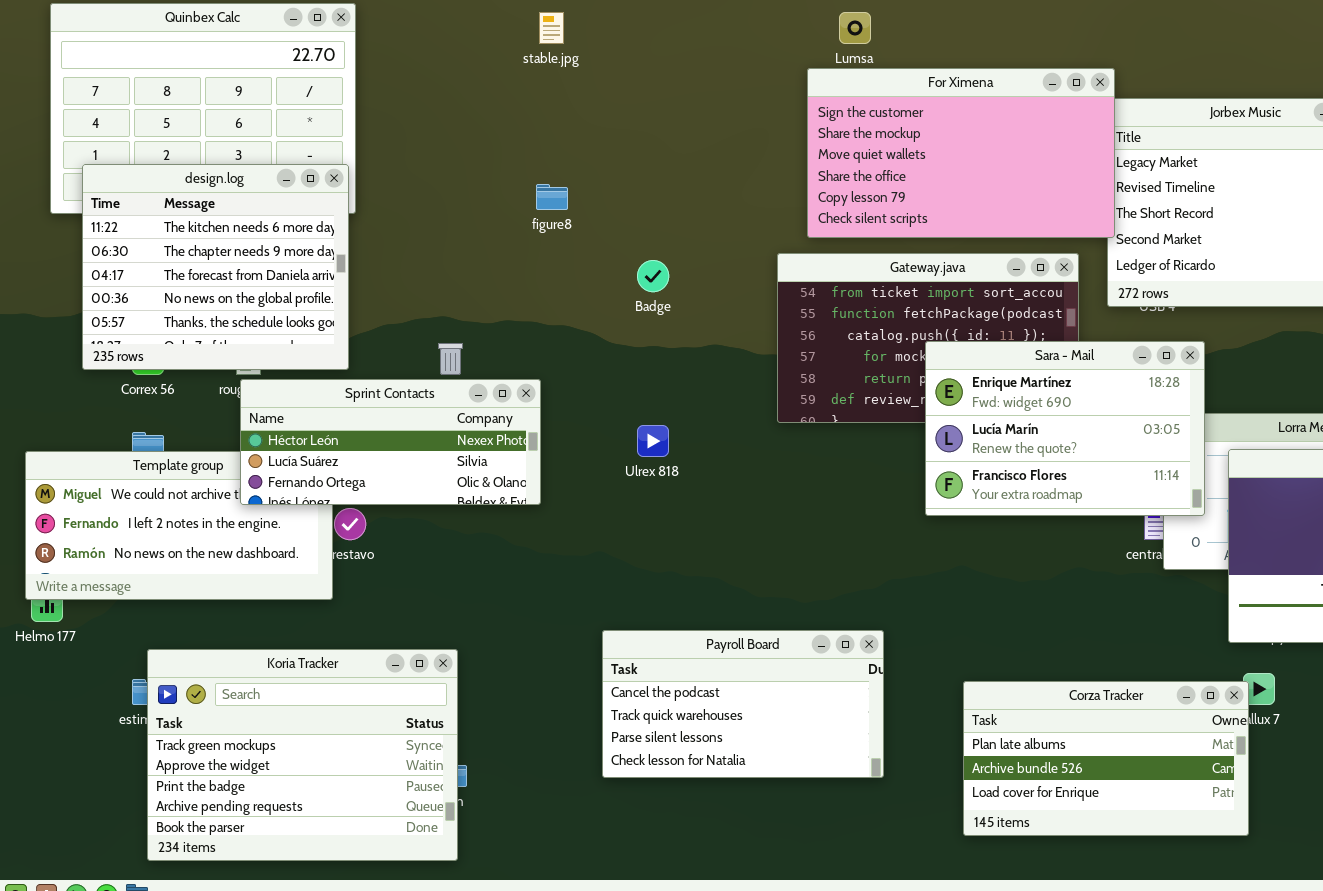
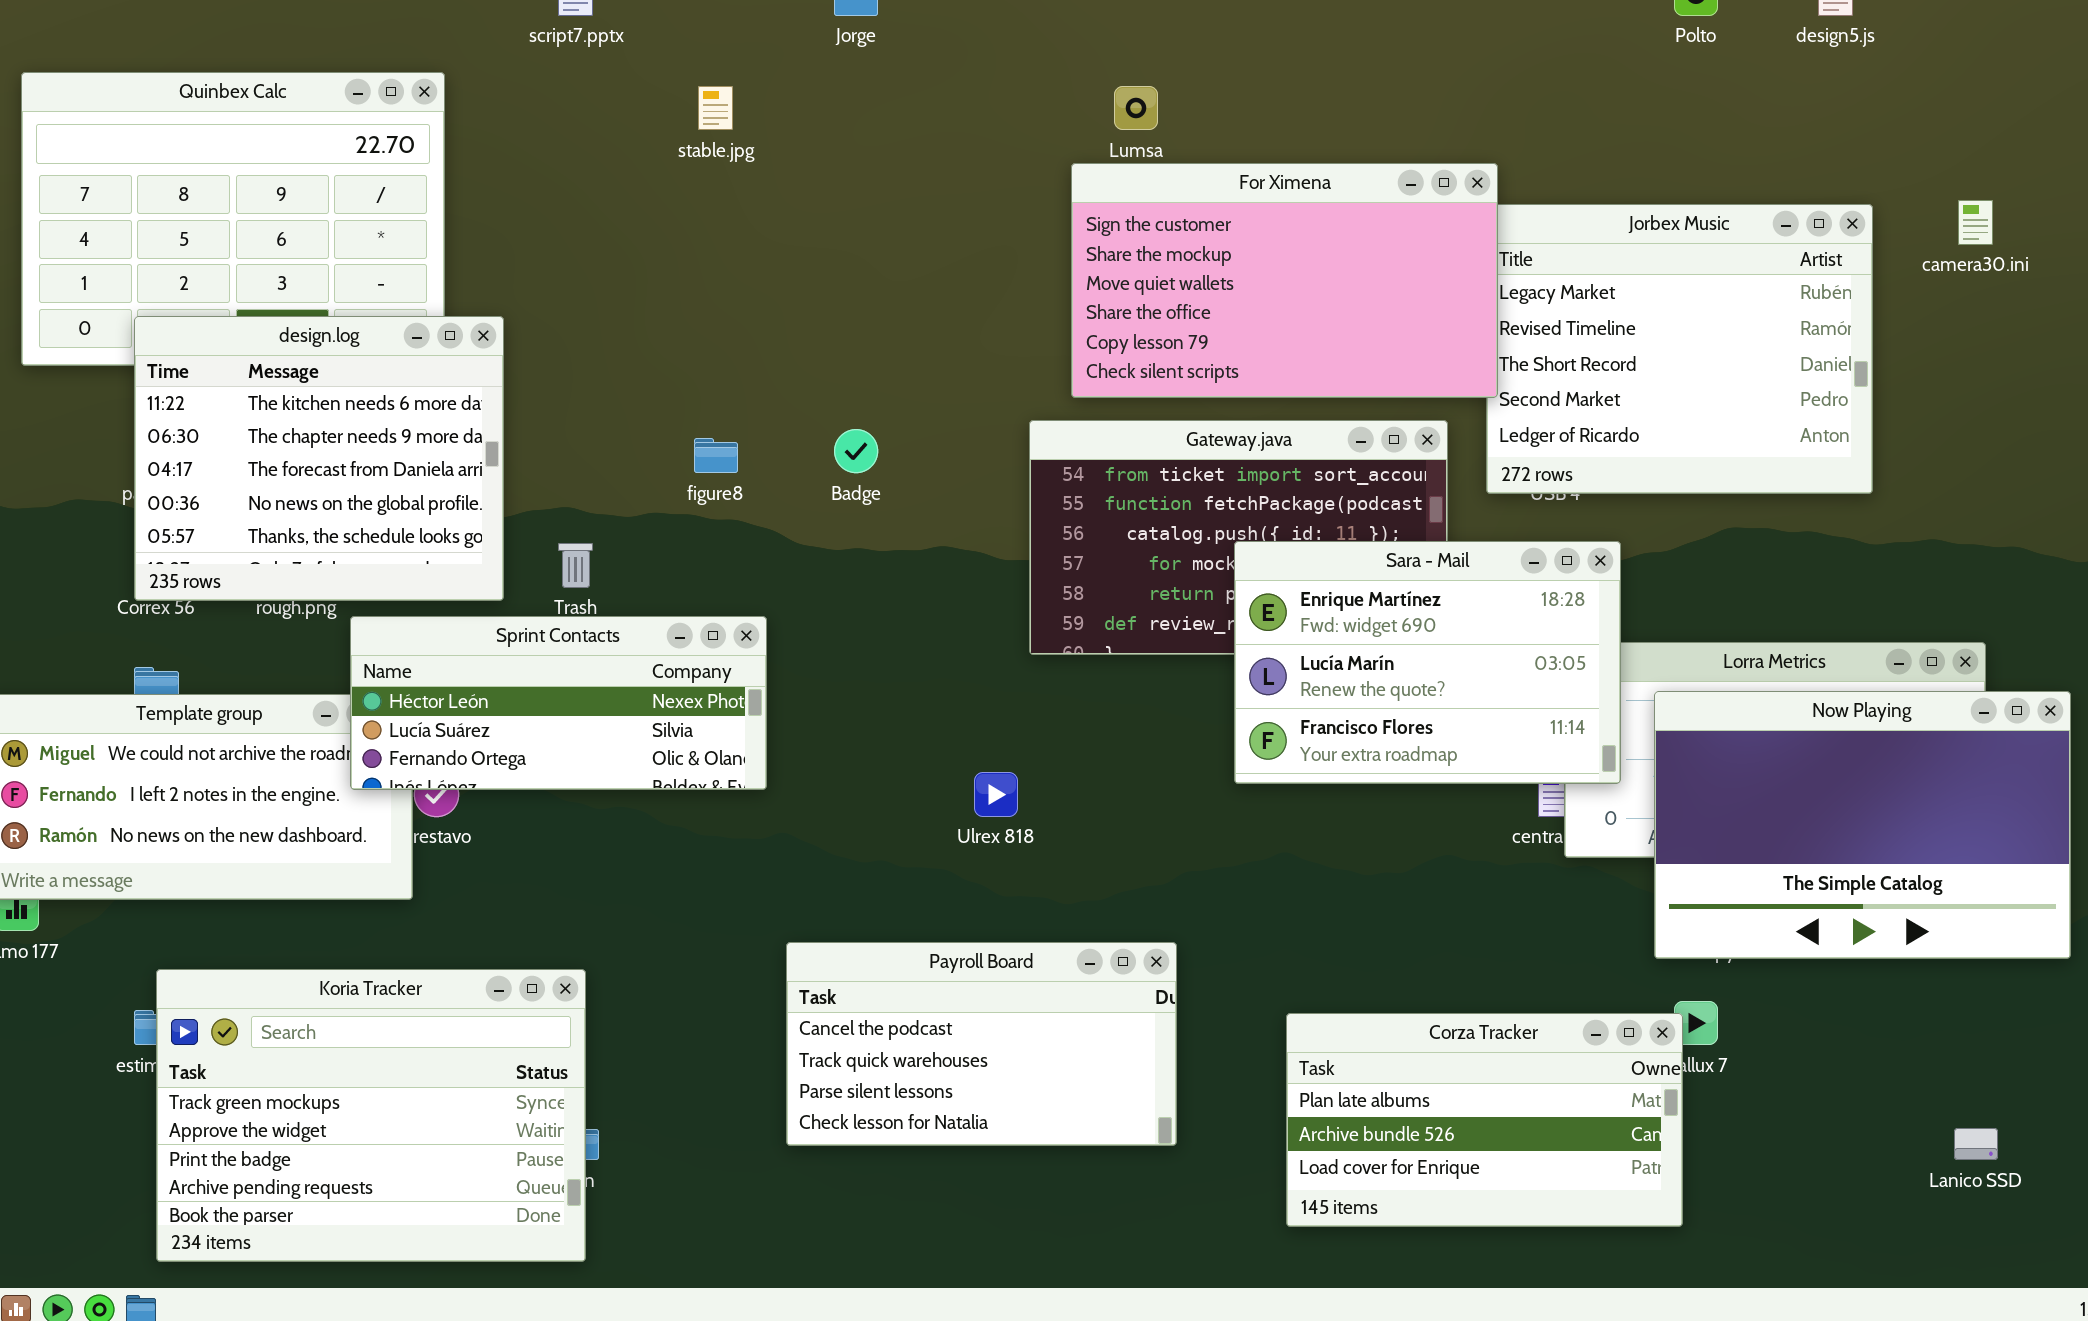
design.log: [82,164,349,370] -> [134,316,504,601], moved
figure8: [536,184,568,210] -> [694,438,738,473], moved
Sprint Contacts: [240,379,541,505] -> [350,616,767,790], moved
Ulrex 818: [637,425,669,457] -> [974,772,1018,817], moved

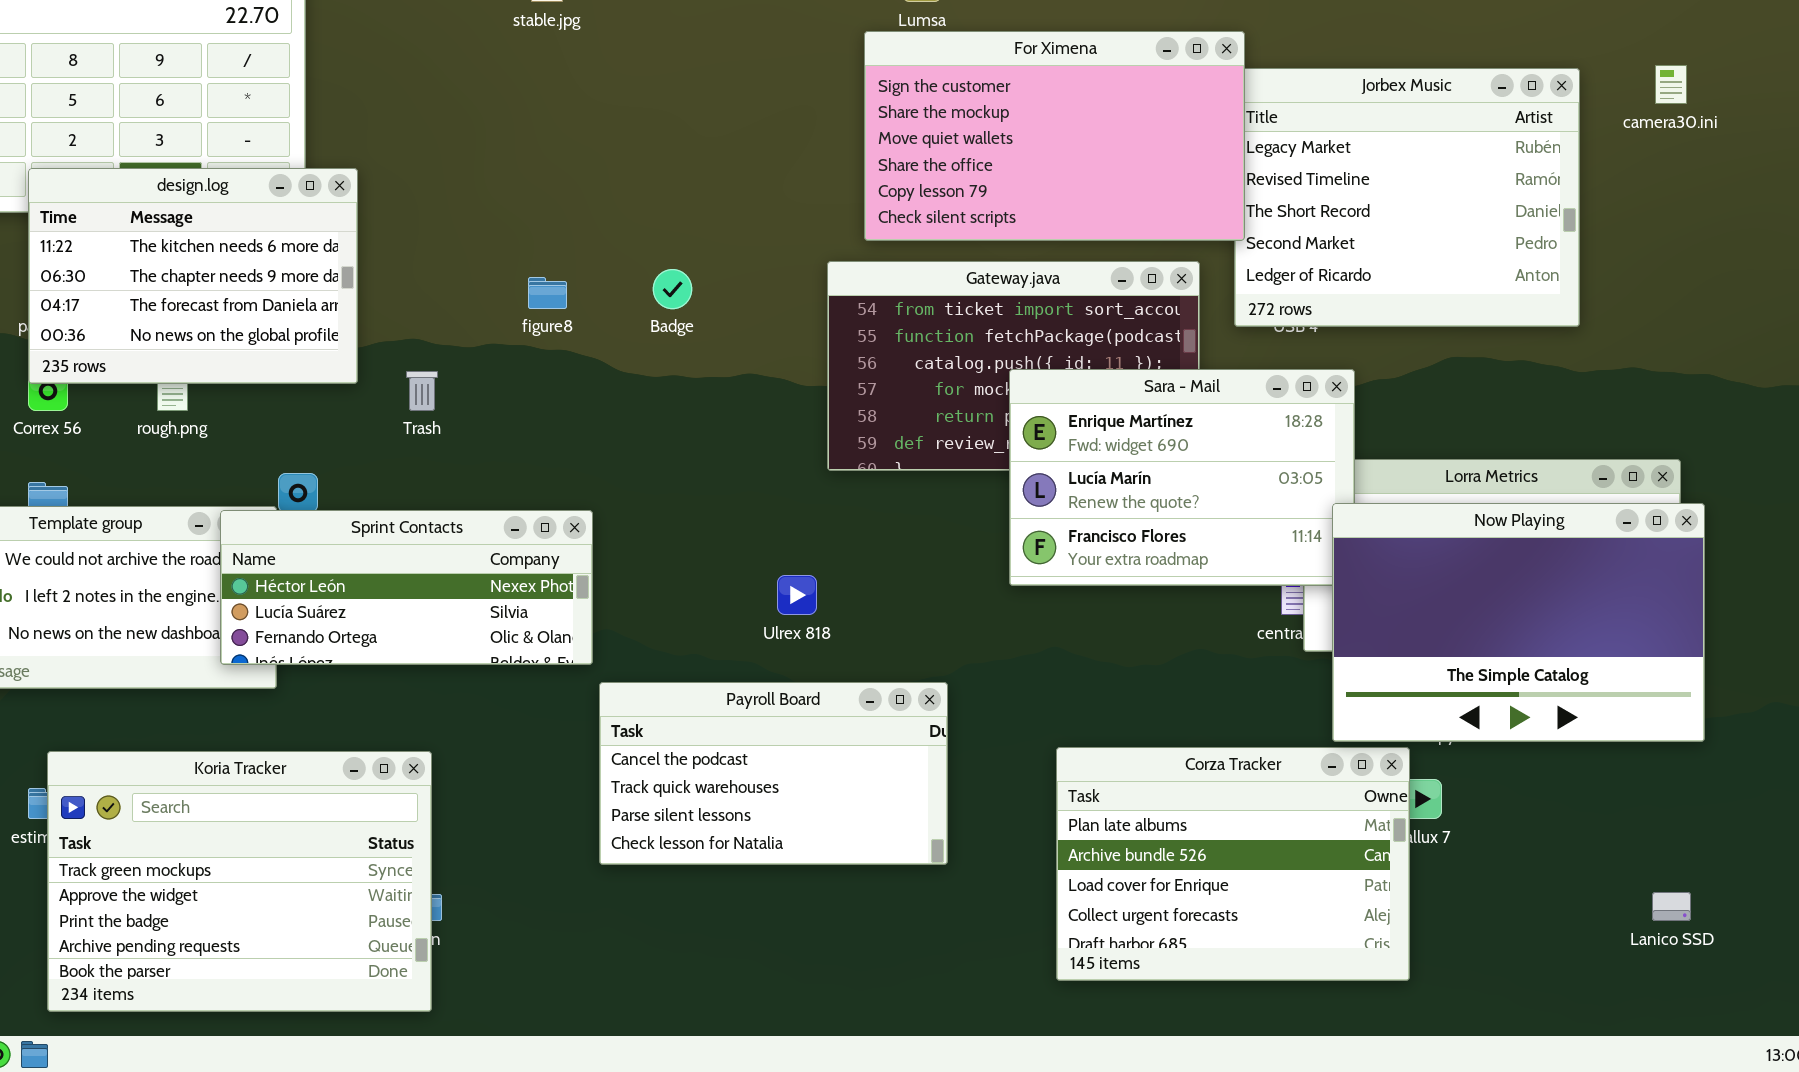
design.log: [134,316,504,601] -> [28,168,358,384], resized
Sprint Contacts: [350,616,767,790] -> [220,510,593,665], moved
Now Playing: [1654,691,2071,959] -> [1332,503,1705,742], moved
Payroll Board: [786,942,1177,1146] -> [599,682,948,865], moved
Corza Tracker: [1286,1013,1683,1227] -> [1056,747,1410,981], resized

